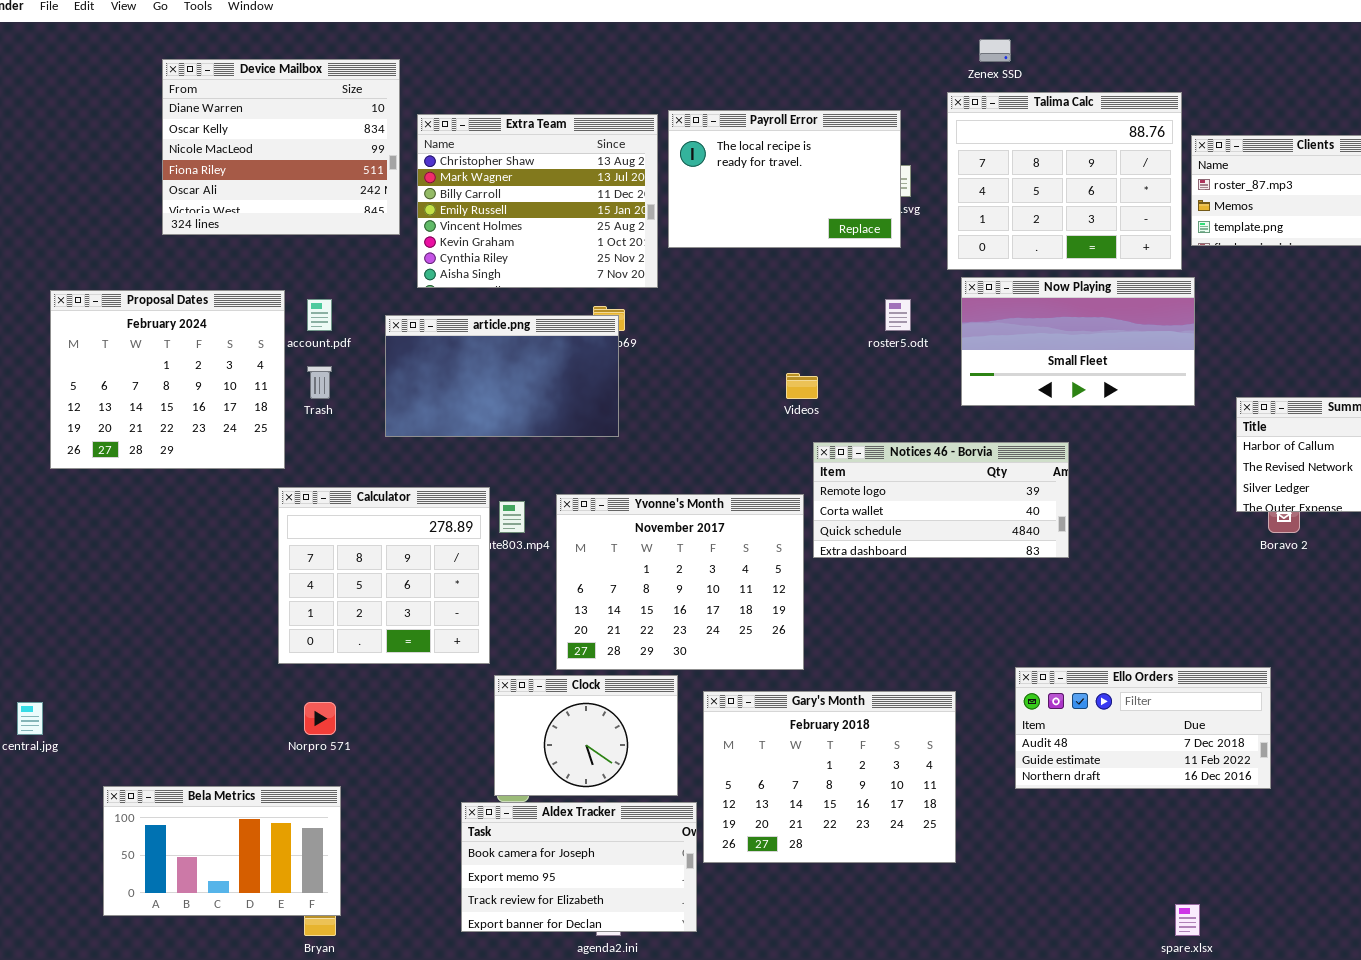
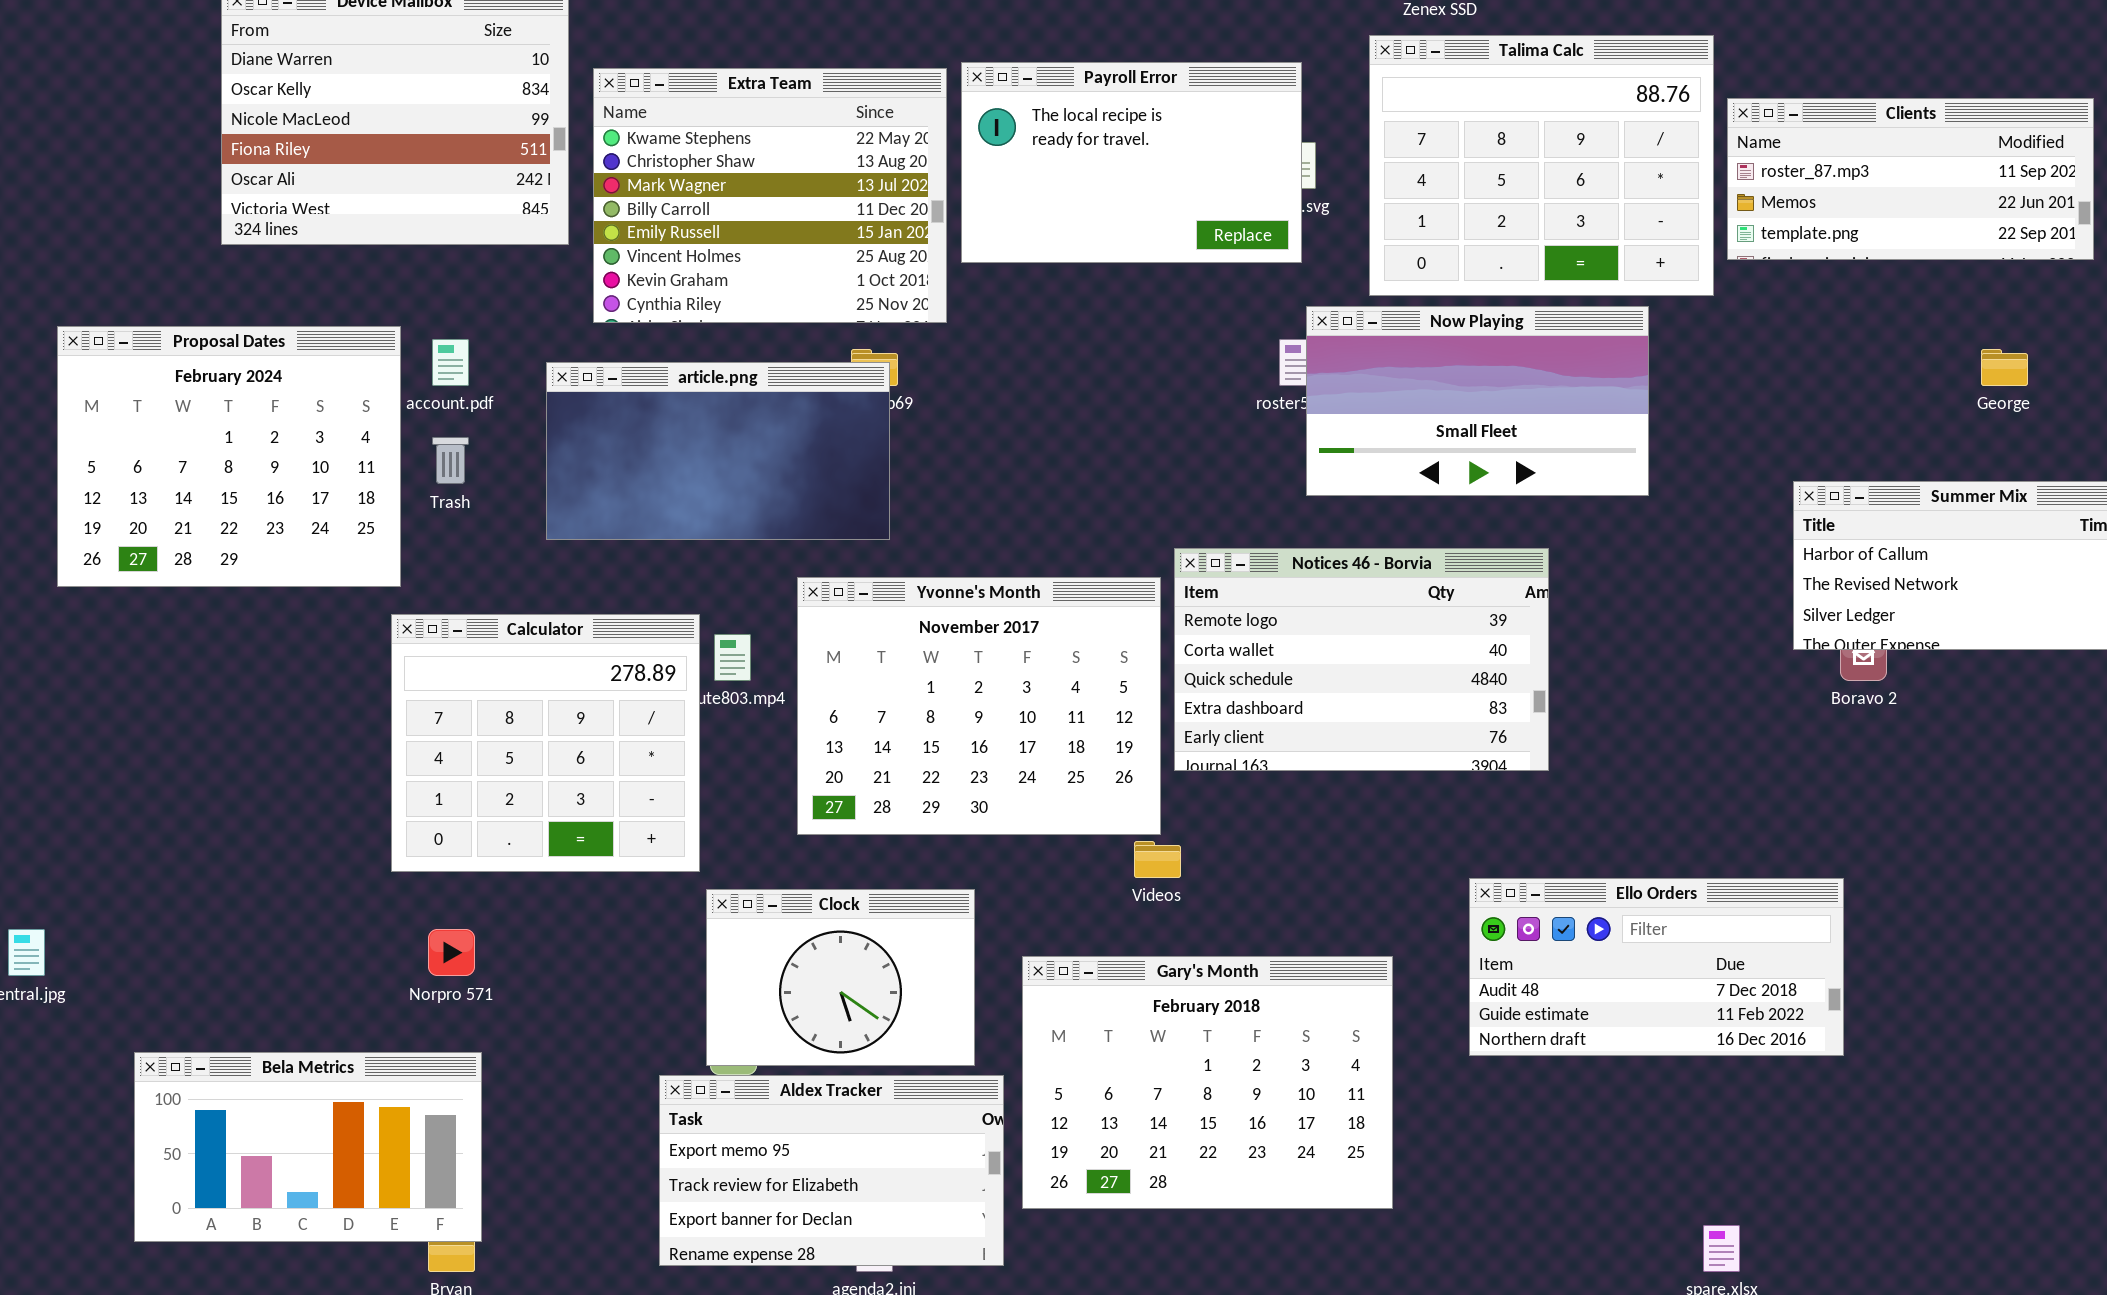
Extra Team: [417,114,658,288] -> [593,68,947,323], scrolled up 1 row
Now Playing: [961,277,1195,406] -> [1306,306,1649,496], moved
Videos: [786,373,818,399] -> [1134,841,1181,878], moved
Notices 46 - Borvia: [813,442,1069,558] -> [1174,548,1549,771], resized
Yvonne's Month: [556,494,804,670] -> [797,577,1161,835], moved
Gary's Month: [703,691,956,863] -> [1022,956,1393,1209], moved
Aldex Tracker: [461,802,697,932] -> [659,1075,1004,1266], scrolled down 1 row

